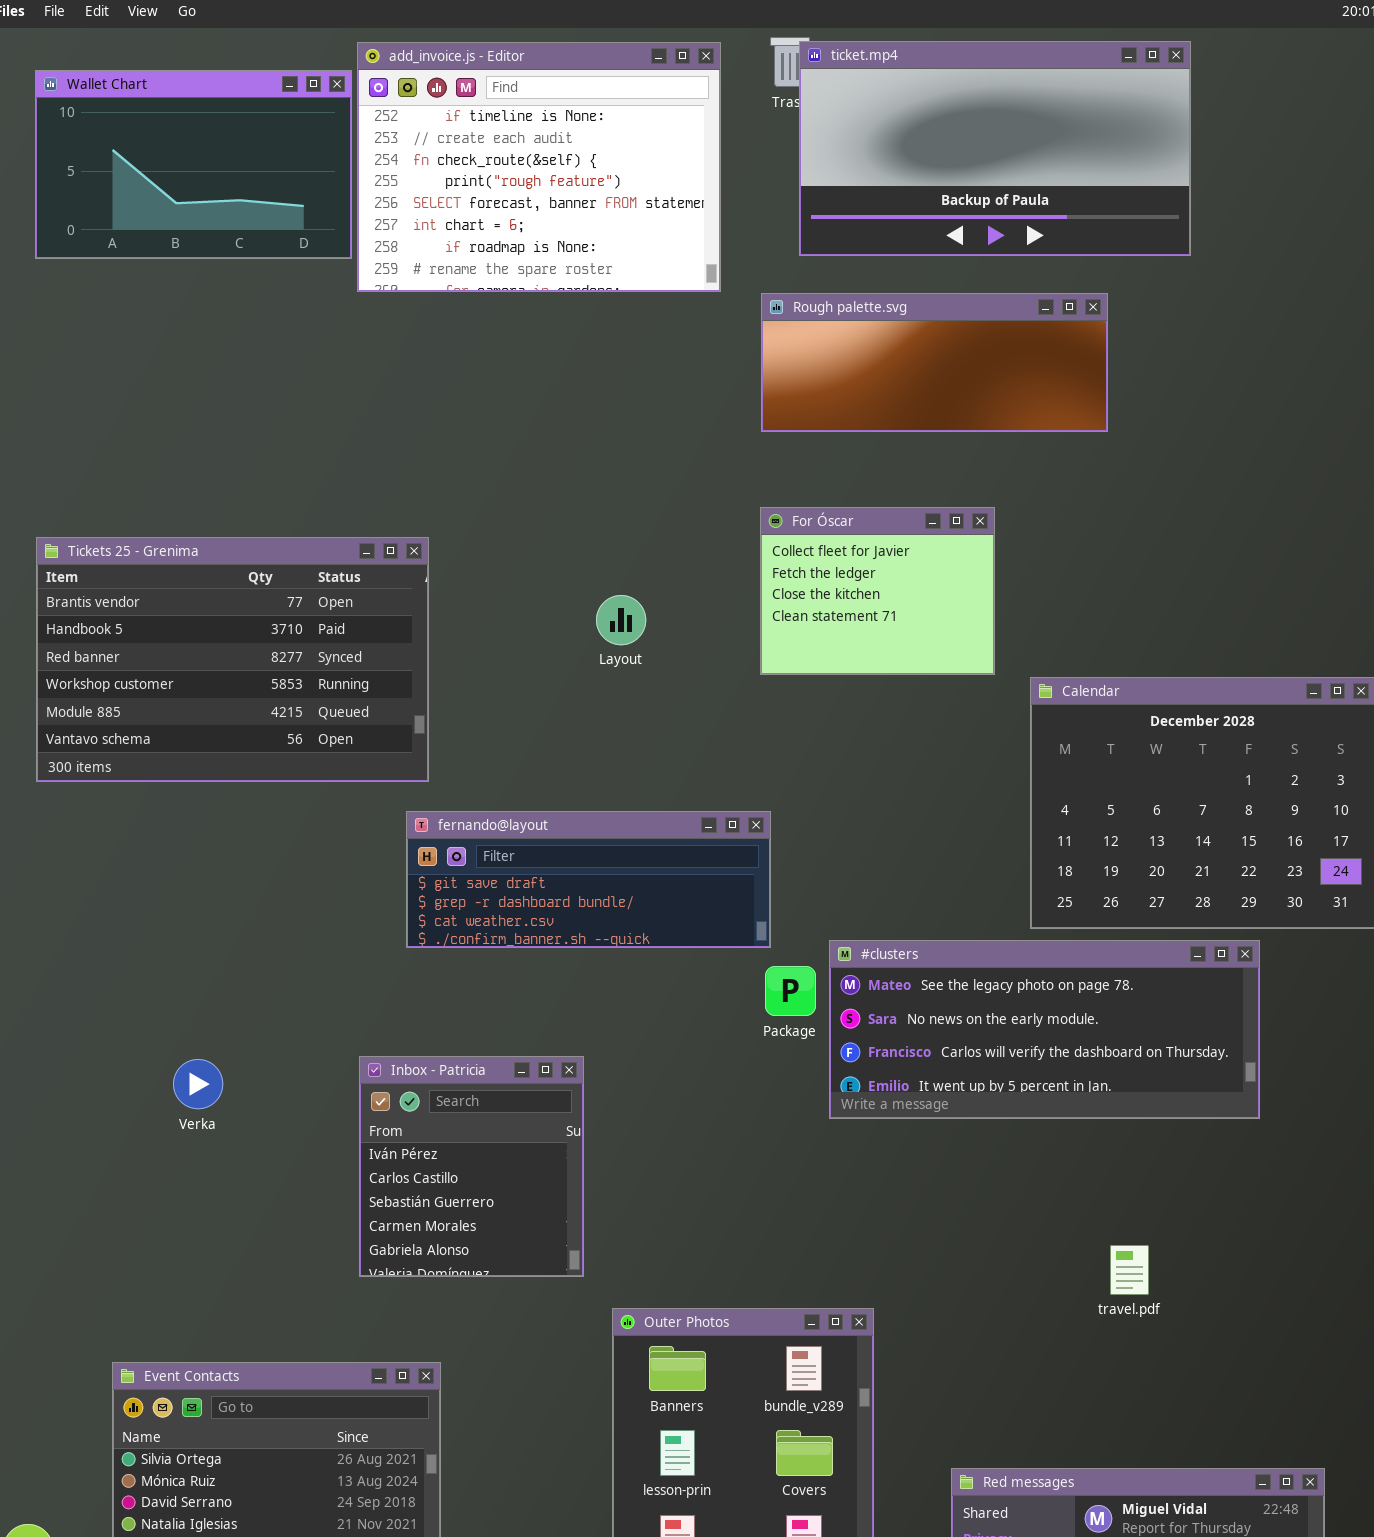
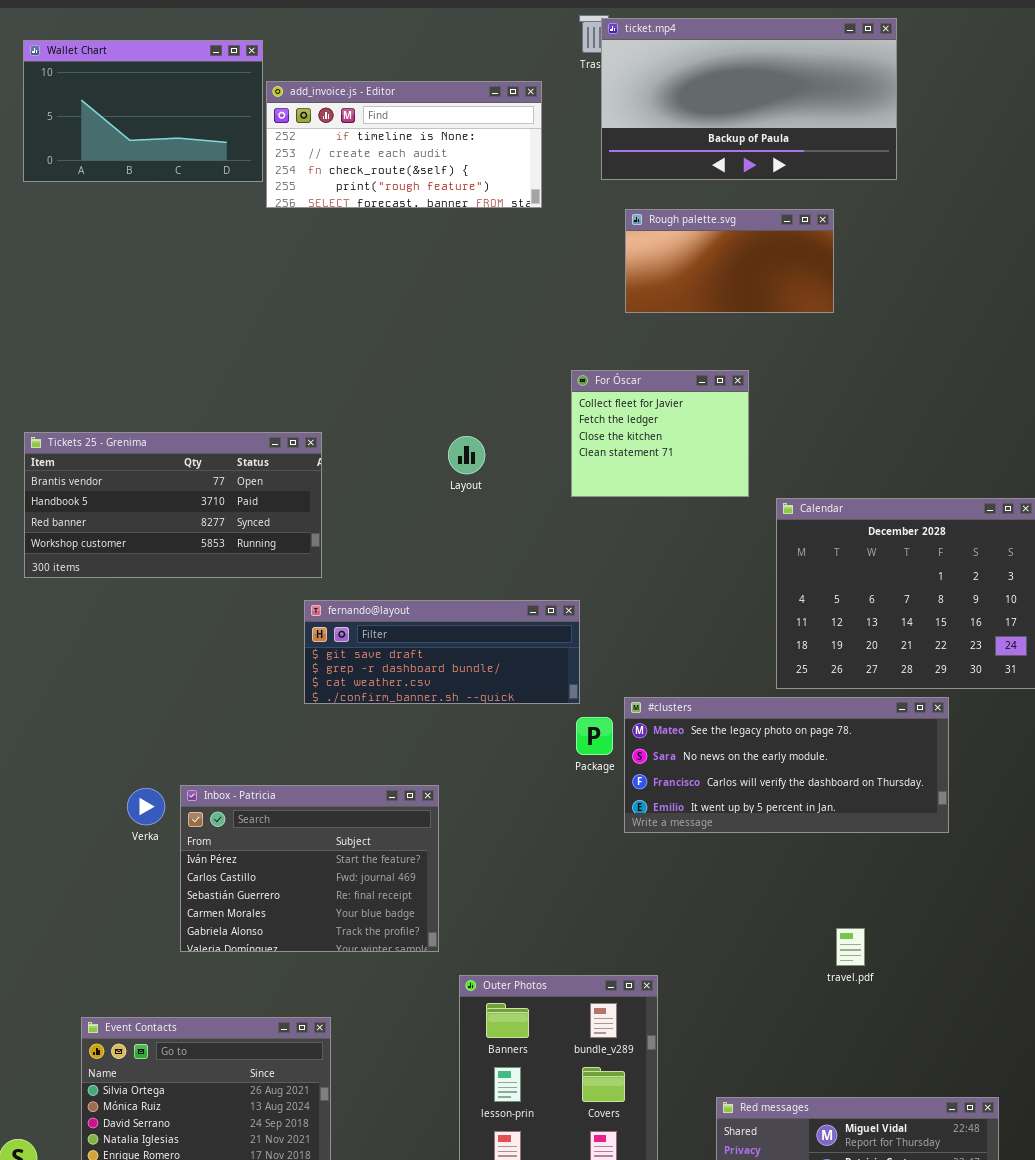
add_invoice.js - Editor: [357,42,721,292] -> [266,81,542,208], resized
Rough palette.svg: [761,293,1108,432] -> [625,209,834,313], resized
Tickets 25 - Grenima: [36,537,429,782] -> [24,432,322,578], resized
Inbox - Patricia: [359,1056,584,1277] -> [180,785,439,952], resized

